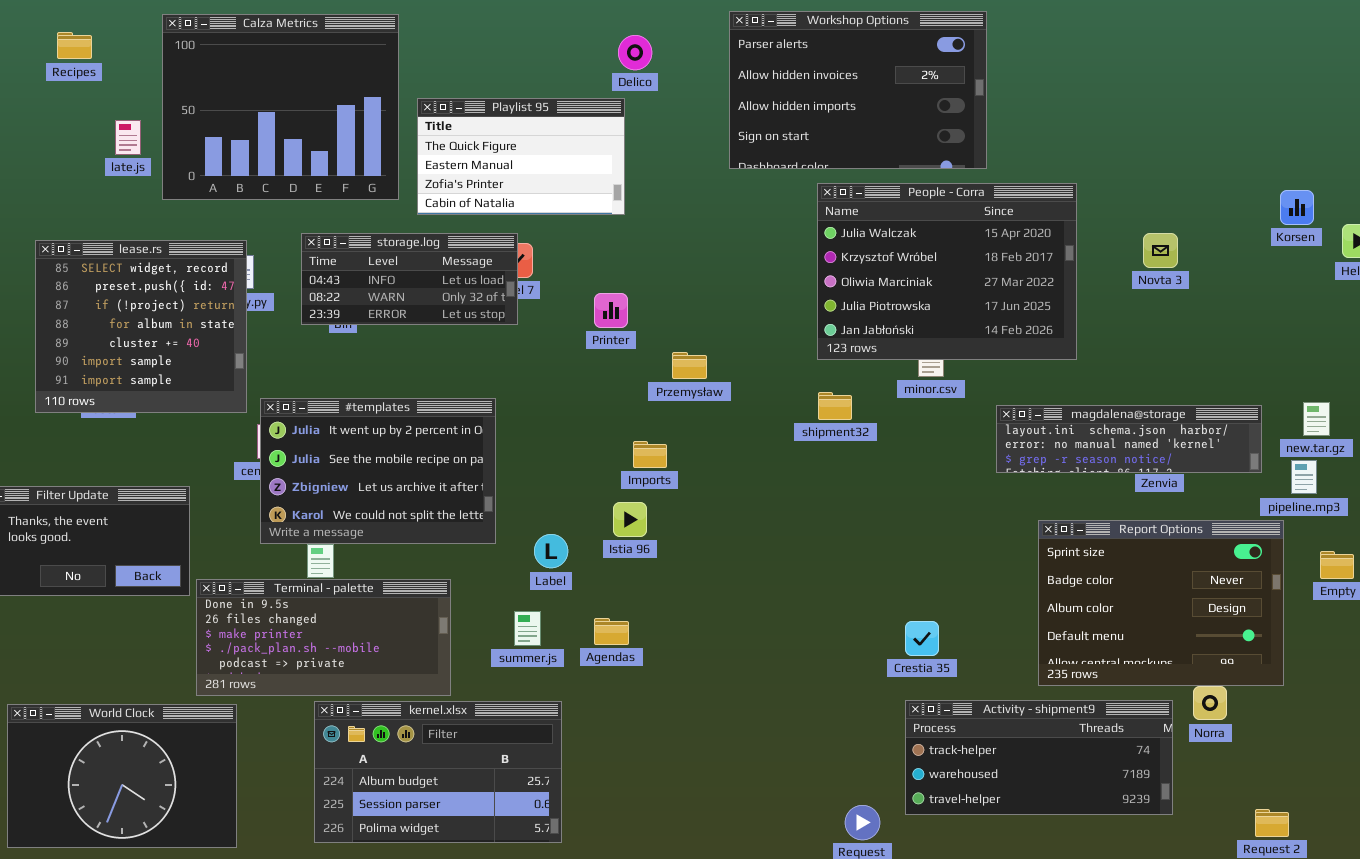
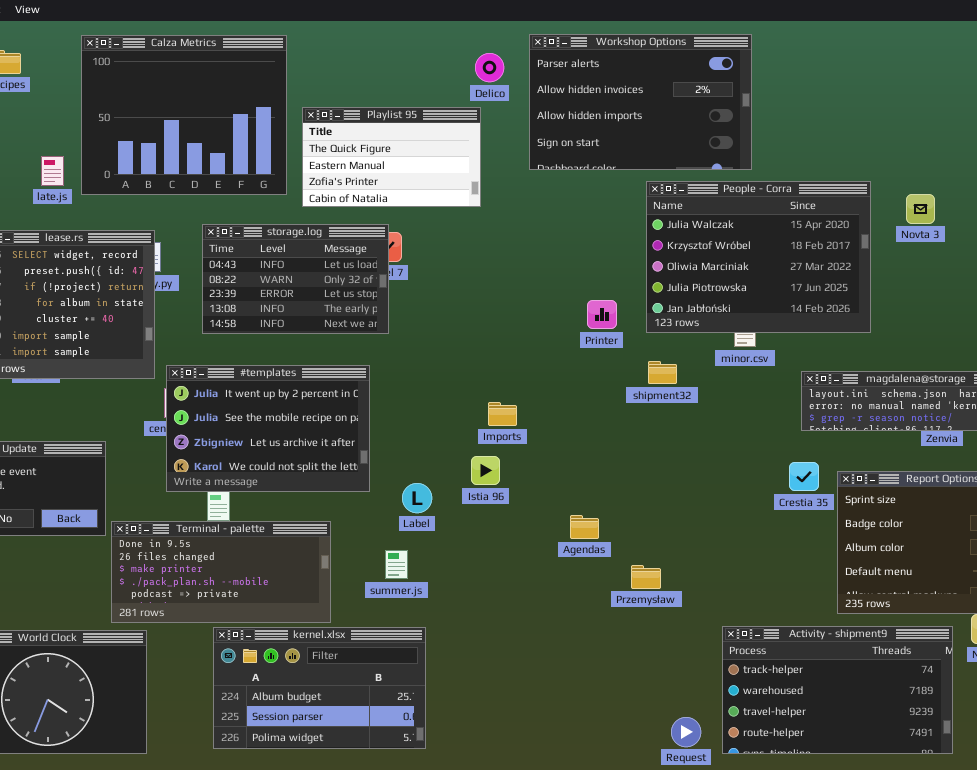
Workshop Options: [729,11,987,169] -> [529,34,752,170], moved
late.js: [115,120,141,155] -> [41,156,64,186], moved
storage.log: [301,233,518,325] -> [202,224,389,334], resized
Novta 3: [1143,233,1178,268] -> [906,194,935,224], moved
Printer: [594,293,628,328] -> [587,300,617,329], moved
Przemysław: [672,352,707,379] -> [631,565,661,589], moved
Agendas: [594,618,629,645] -> [570,515,599,539], moved
Crestia 35: [905,621,939,656] -> [789,462,819,491], moved
Activity - shipment9: [905,700,1173,815] -> [722,626,953,754], resized

